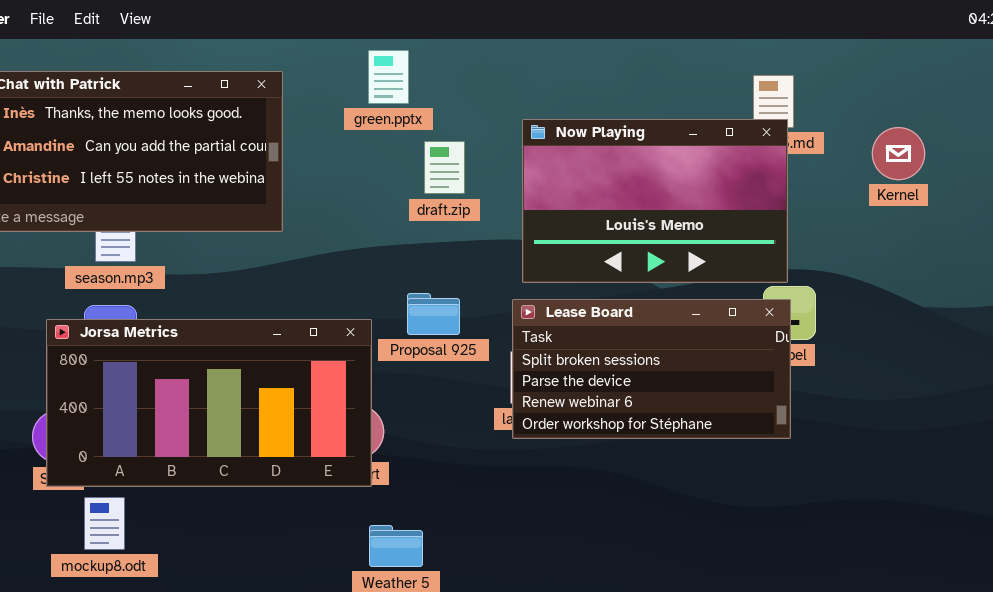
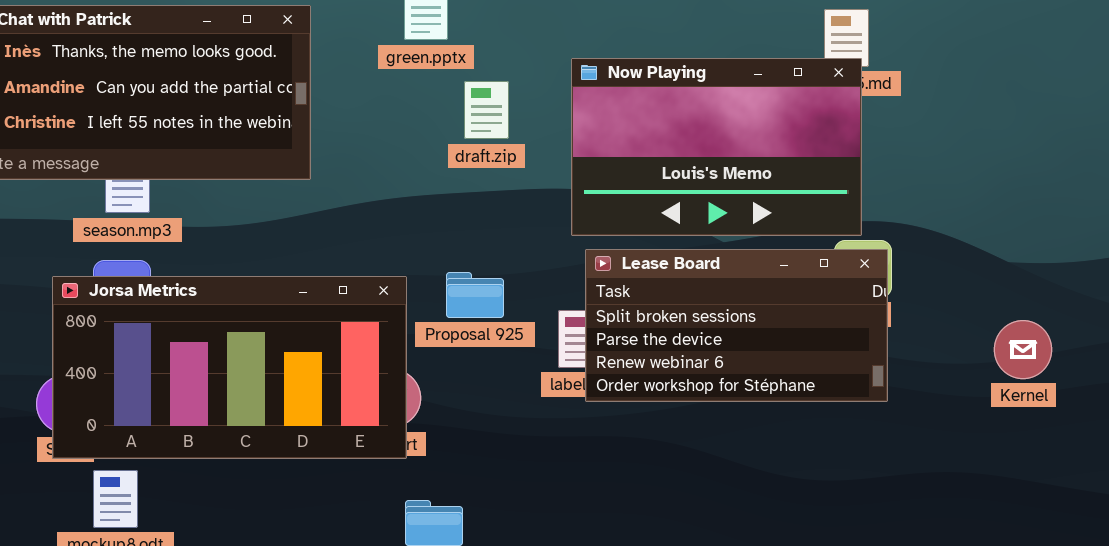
Kernel: [872,127,925,180] -> [994,320,1052,379], moved
Proposal 925: [407,293,460,335] -> [446,272,504,318], moved
Lease Board: [512,299,791,439] -> [585,249,888,402], moved

